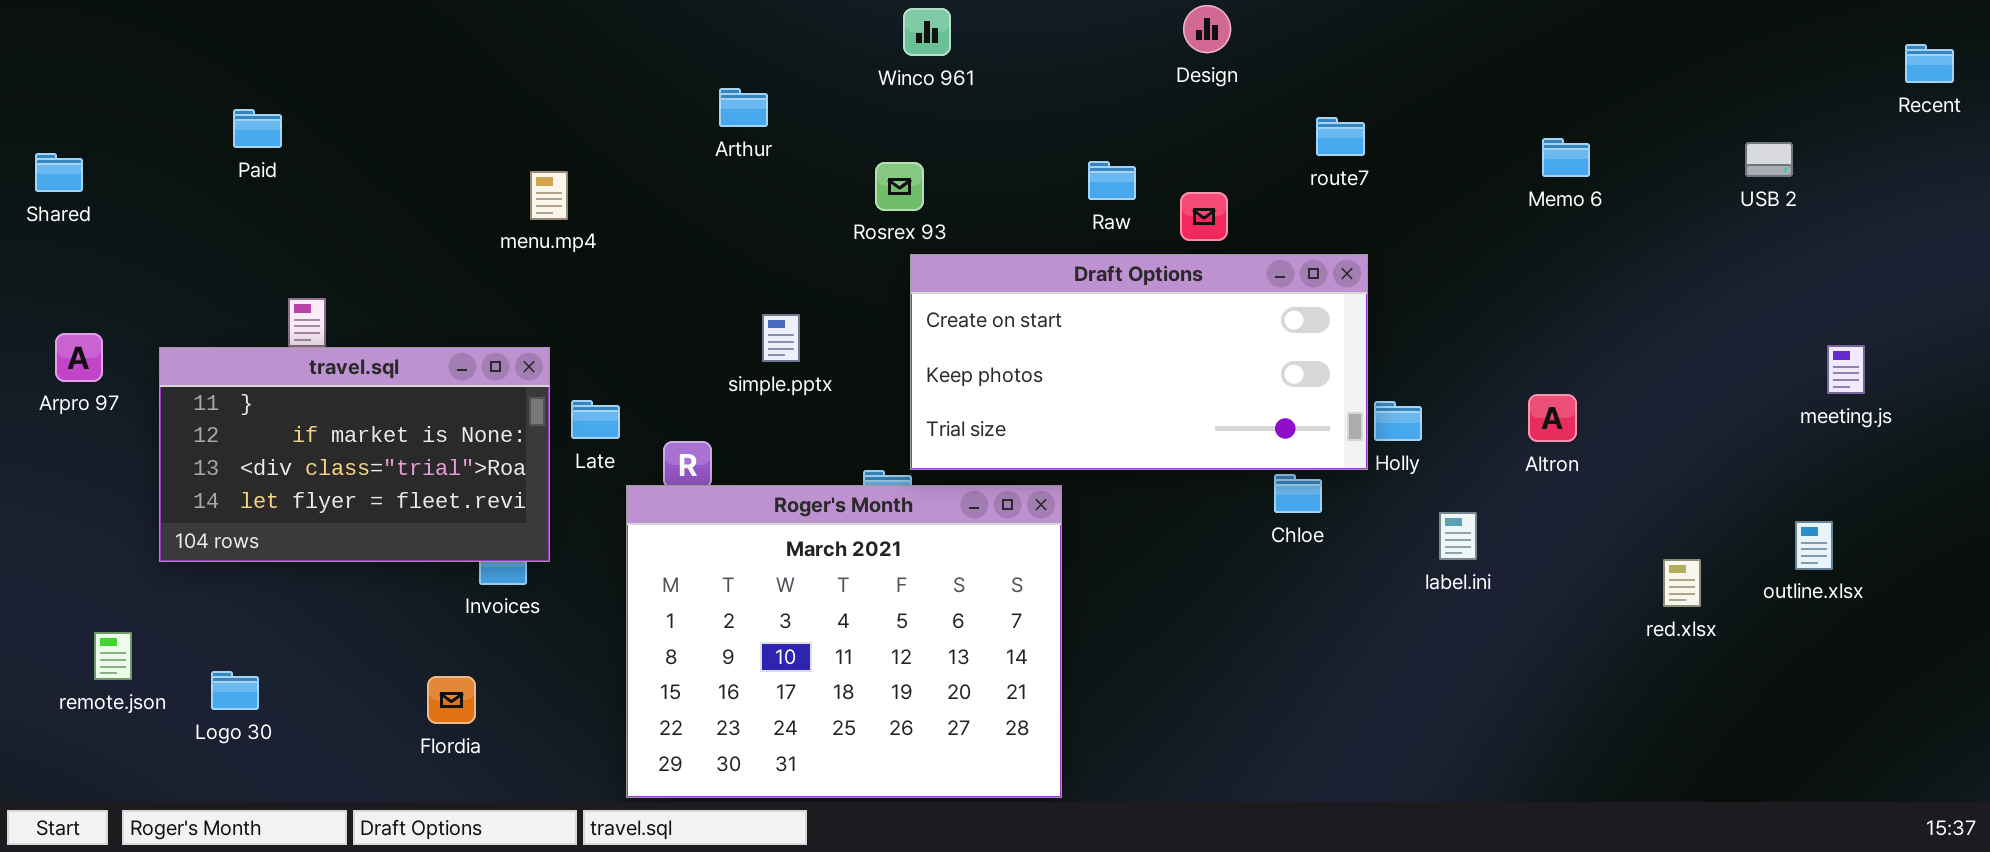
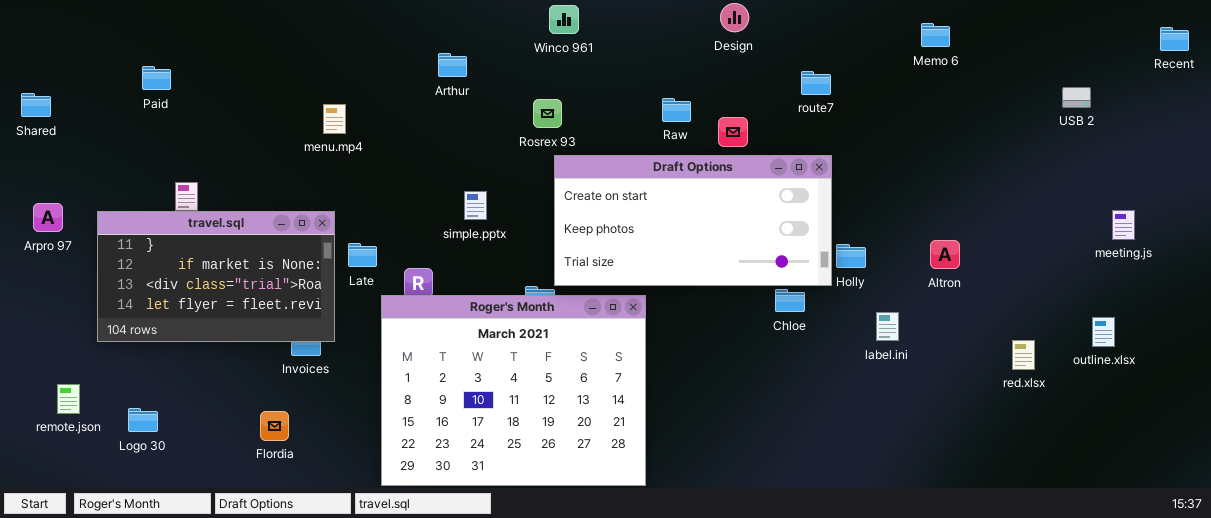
Memo 6: [1542,138,1590,177] -> [921,23,950,47], moved

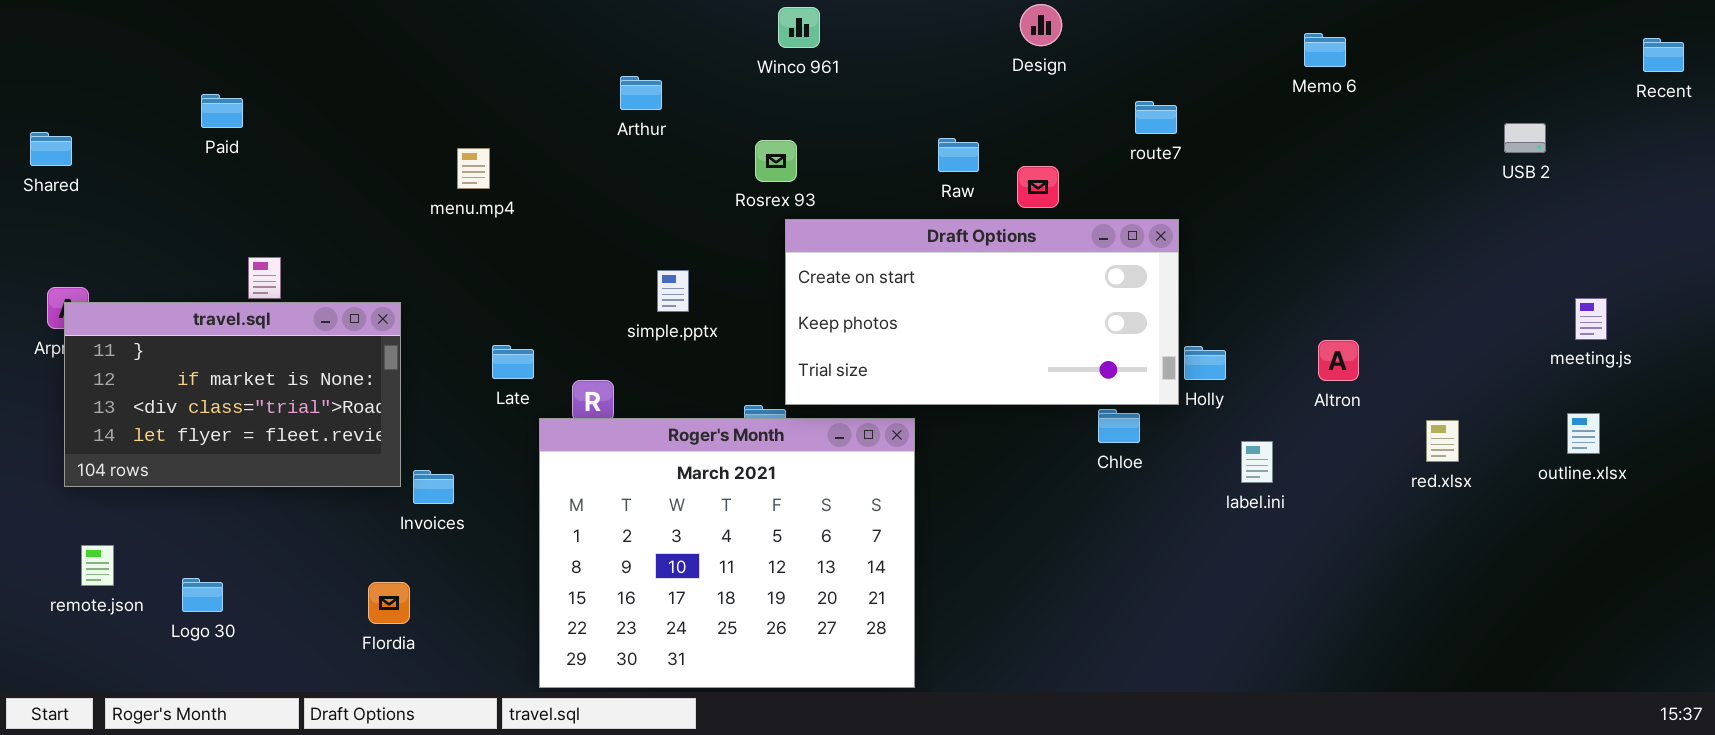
travel.sql: [97,211,335,342] -> [64,302,401,487], moved
outline.xlsx: [1092,317,1115,347] -> [1567,413,1600,454], moved
red.xlsx: [1012,340,1035,370] -> [1426,420,1459,462], moved

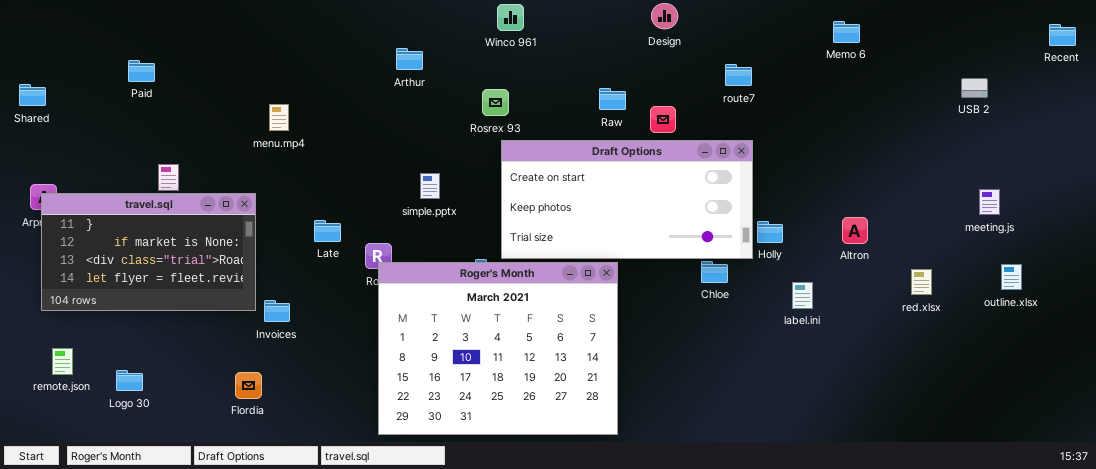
menu.mp4: [457,148,490,189] -> [269,104,289,131], moved
meeting.js: [1575,298,1607,340] -> [979,189,1000,215], moved
Roger's Month: [539,418,915,688] -> [378,262,618,435], moved

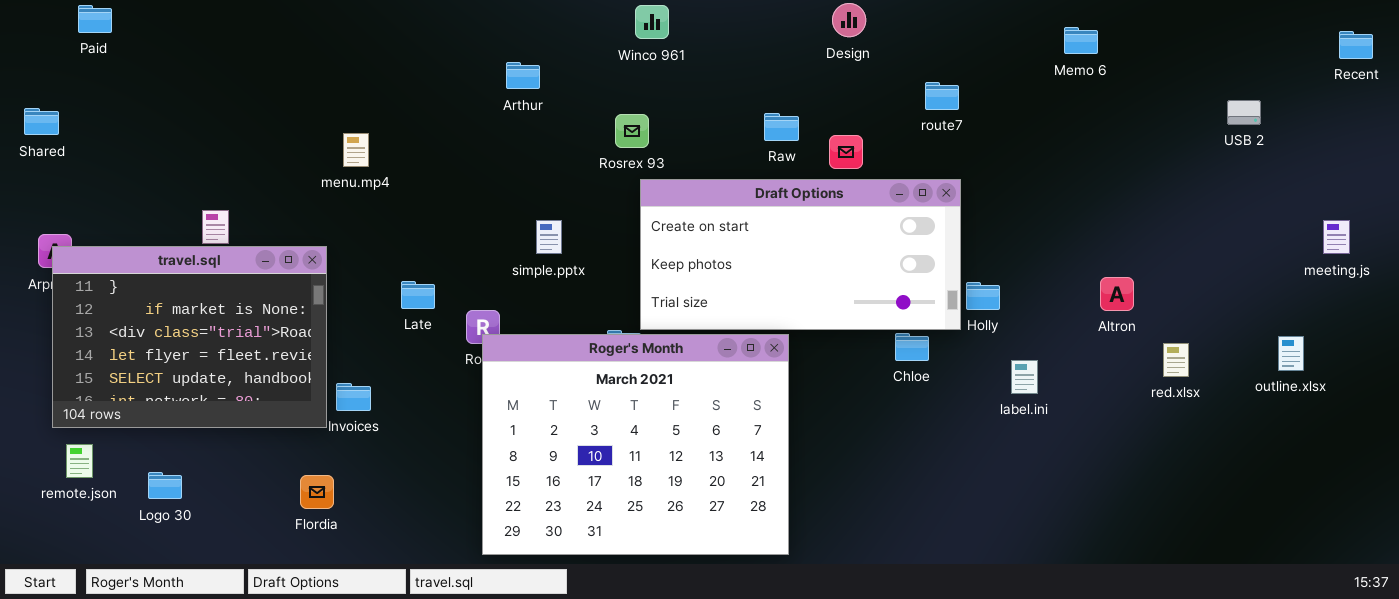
Paid: [128,60,155,82] -> [78,5,112,33], moved
meeting.js: [979,189,1000,215] -> [1323,220,1350,254], moved
travel.sql: [41,193,256,311] -> [52,246,327,428], resized
Altron: [842,217,868,244] -> [1100,277,1134,311], moved

